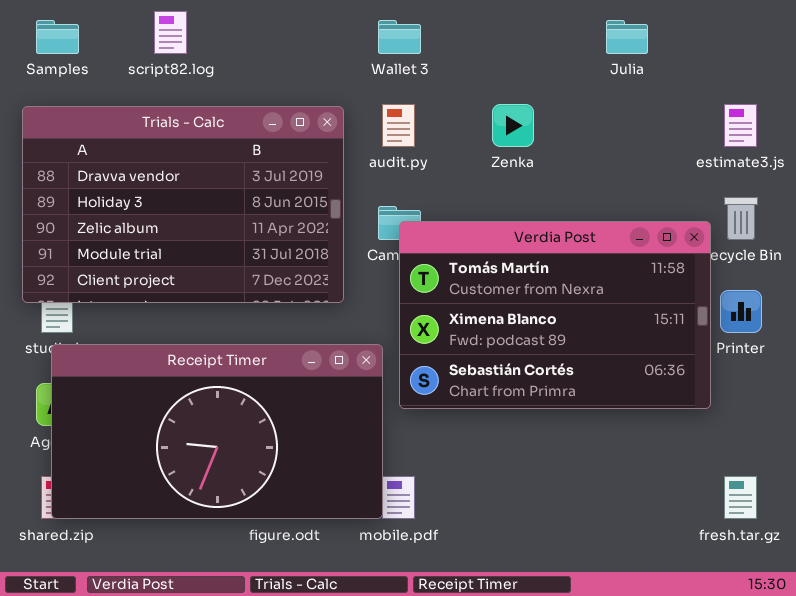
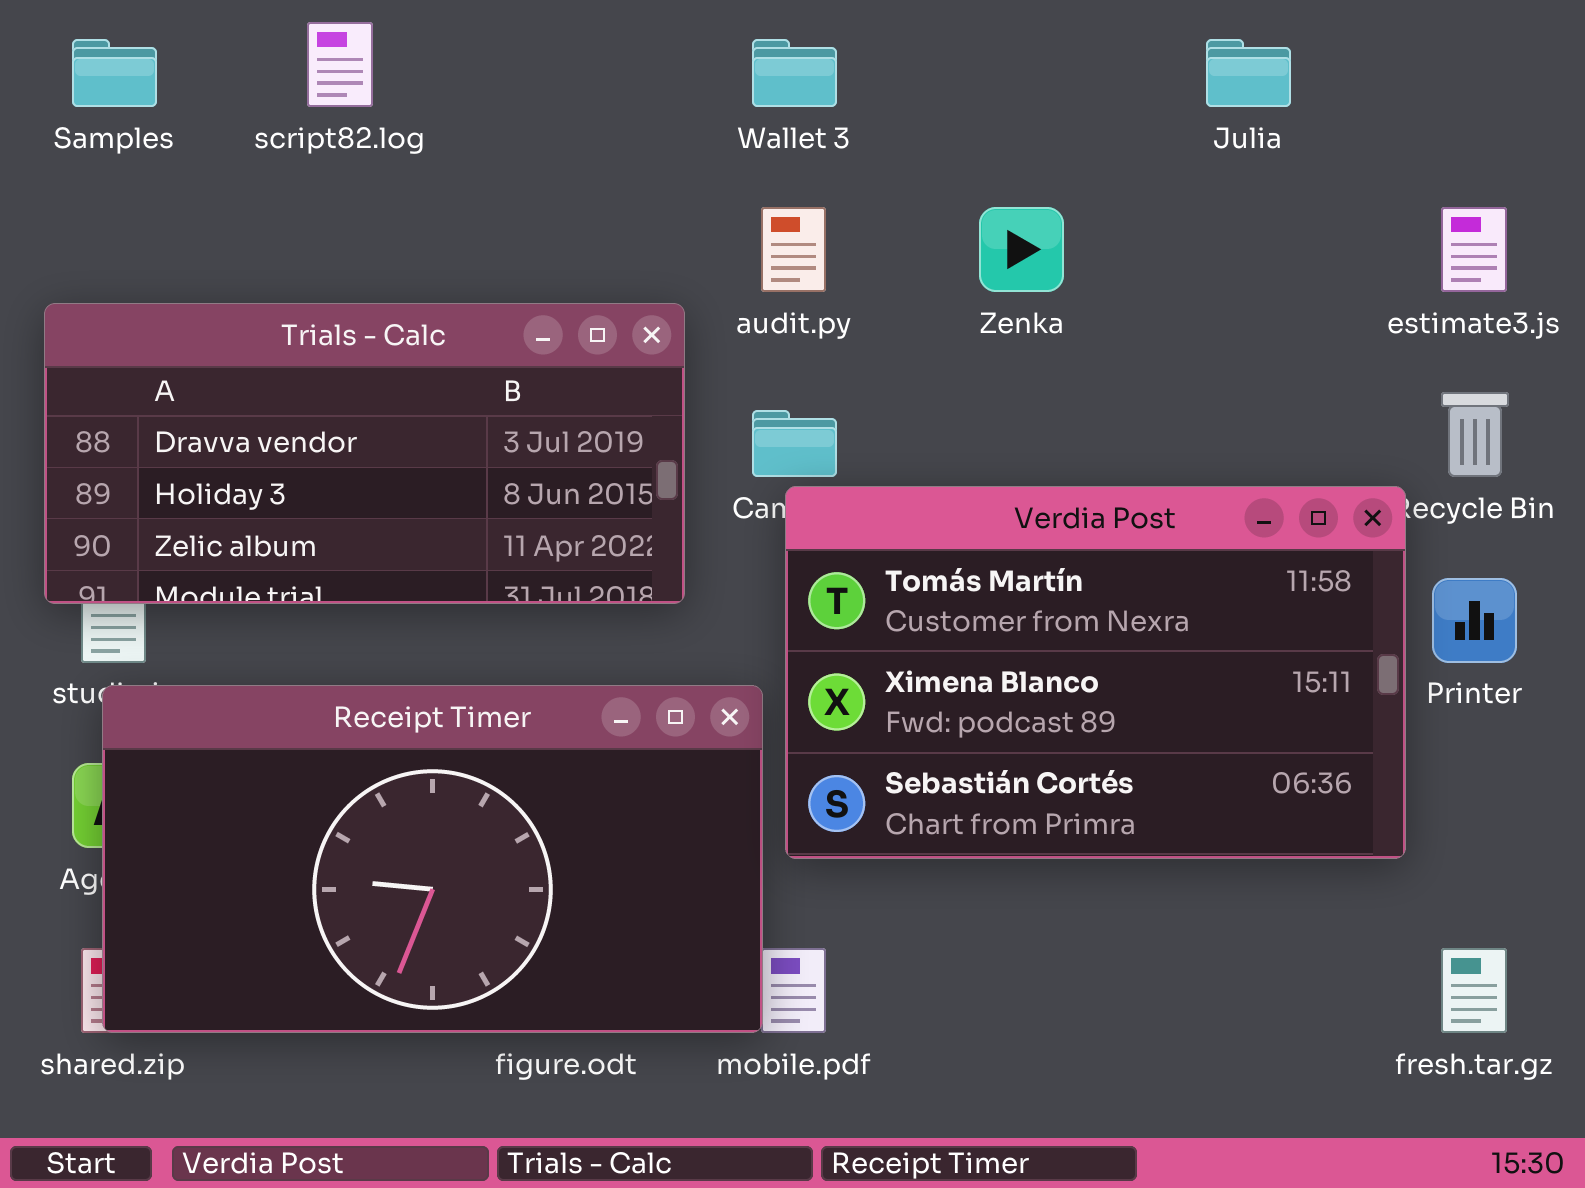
Trials - Calc: [22,106,344,303] -> [44,303,685,604], resized
Verdia Post: [399,221,711,409] -> [785,486,1406,859], moved

